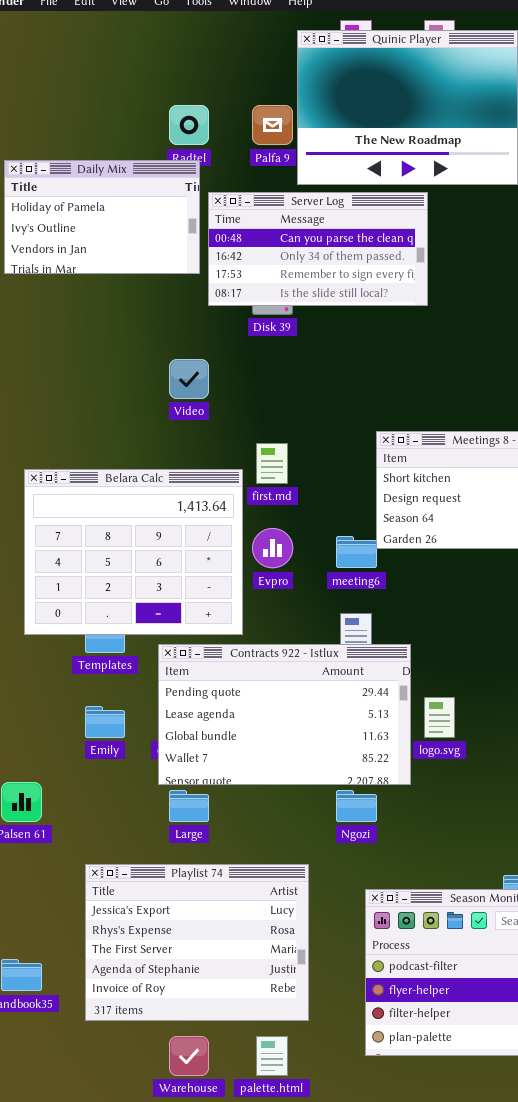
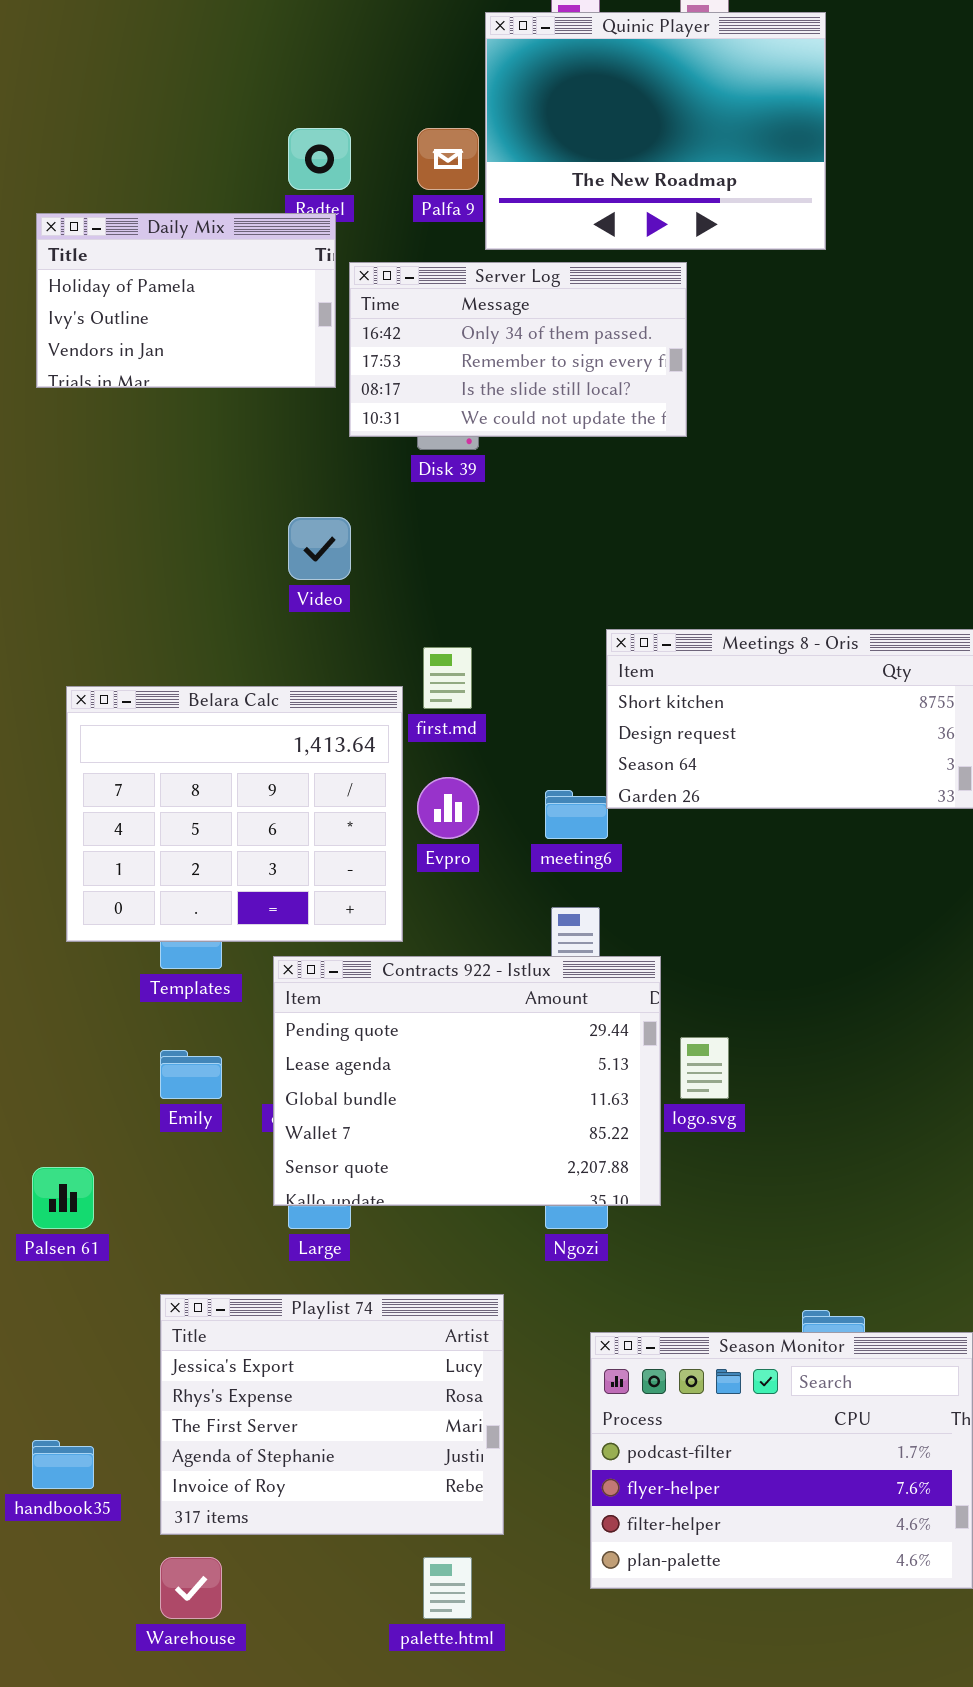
Server Log: [208,192,428,306] -> [349,262,687,437], scrolled down 1 row
Contracts 922 - Istlux: [158,644,411,785] -> [273,956,661,1206], resized
Warehouse: [169,1036,209,1076] -> [160,1557,222,1619], moved

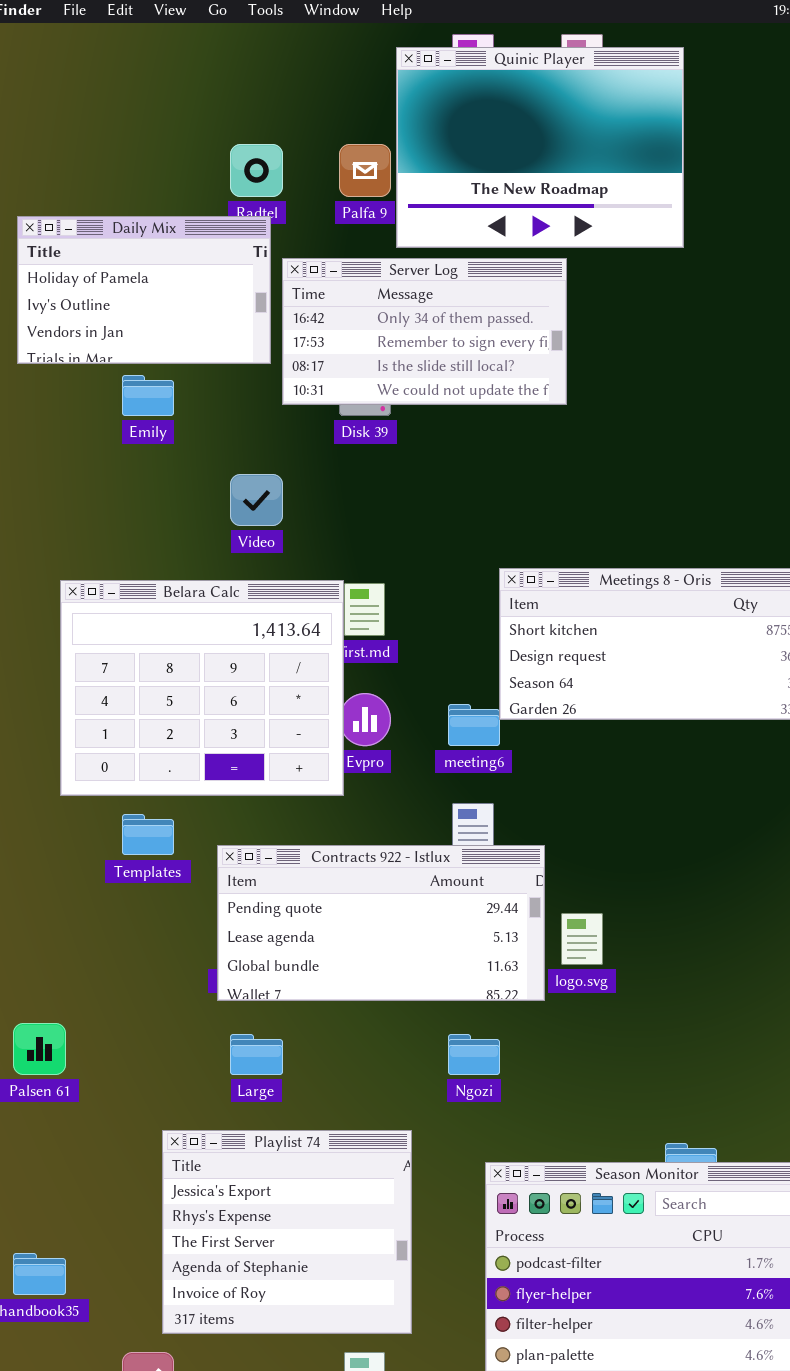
Belara Calc: [66,686,403,942] -> [60,580,344,796], moved
Contracts 922 - Istlux: [273,956,661,1206] -> [217,845,545,1001], resized
Emily: [160,1050,222,1099] -> [122,375,174,416], moved
Playlist 74: [160,1294,504,1535] -> [162,1130,412,1334], resized

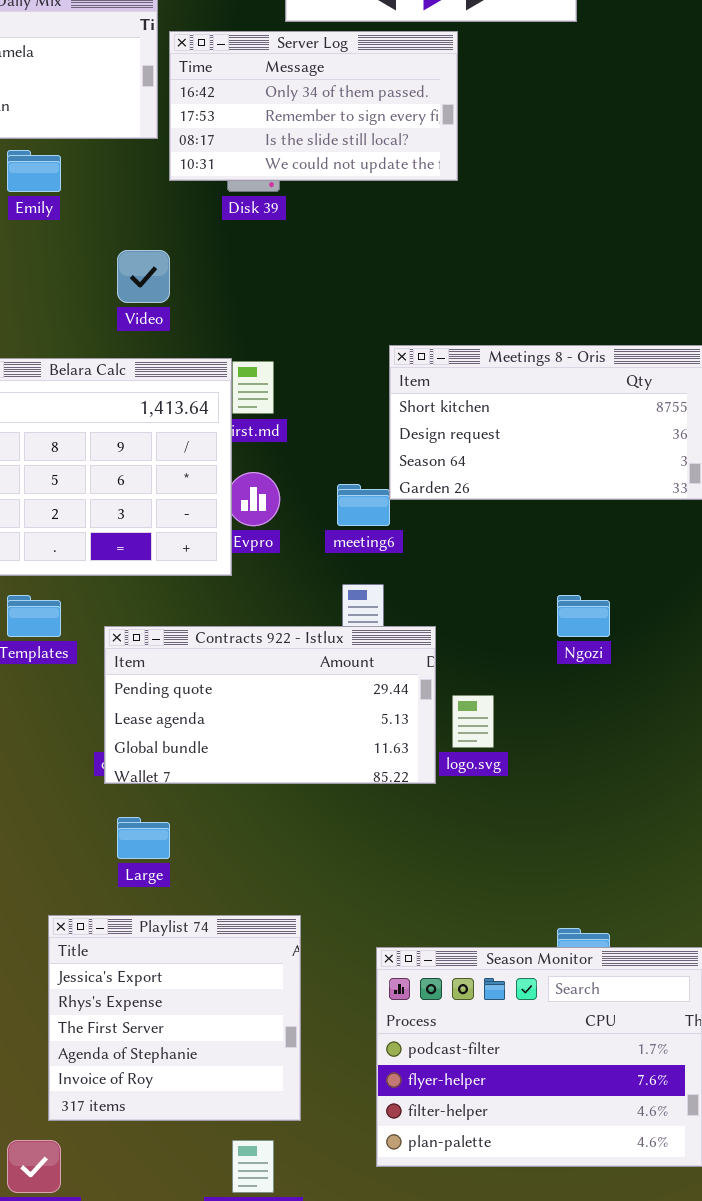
Ngozi: [448,1034,500,1075] -> [557,595,610,637], moved

